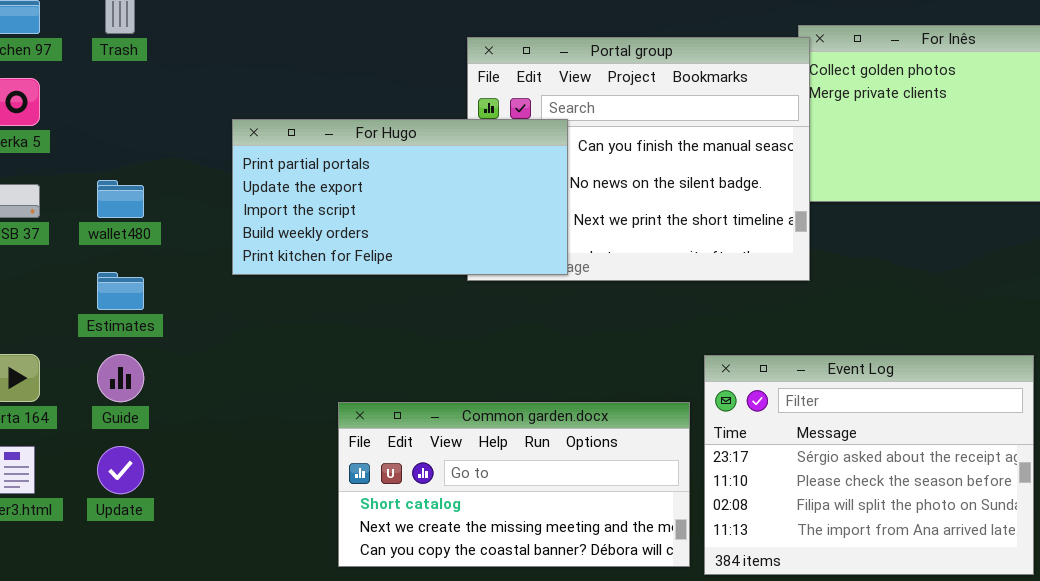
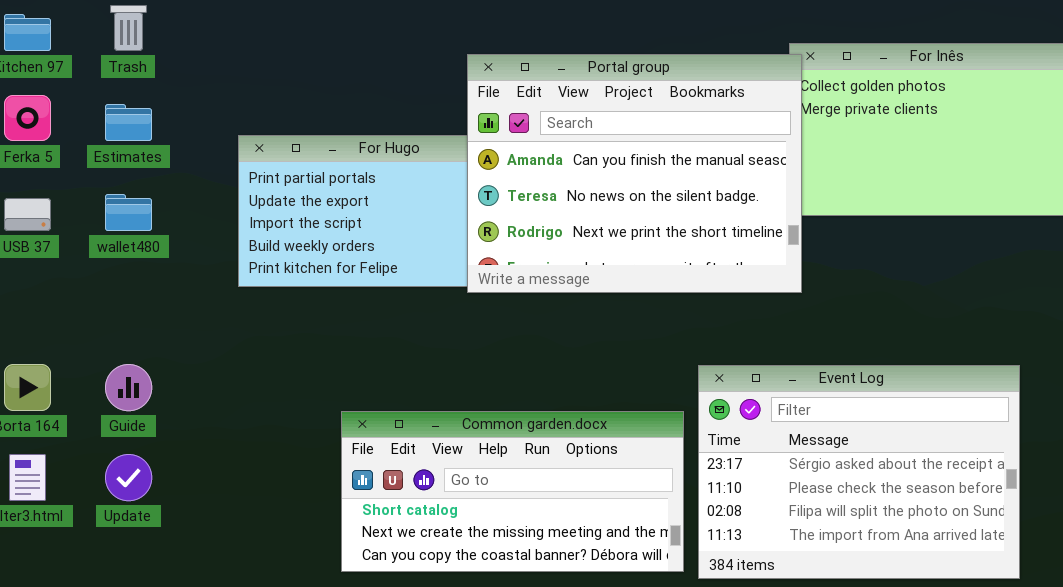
Portal group: [467,37,810,281] -> [467,54,802,293], raised
Estimates: [97,272,144,310] -> [105,104,152,141], moved

